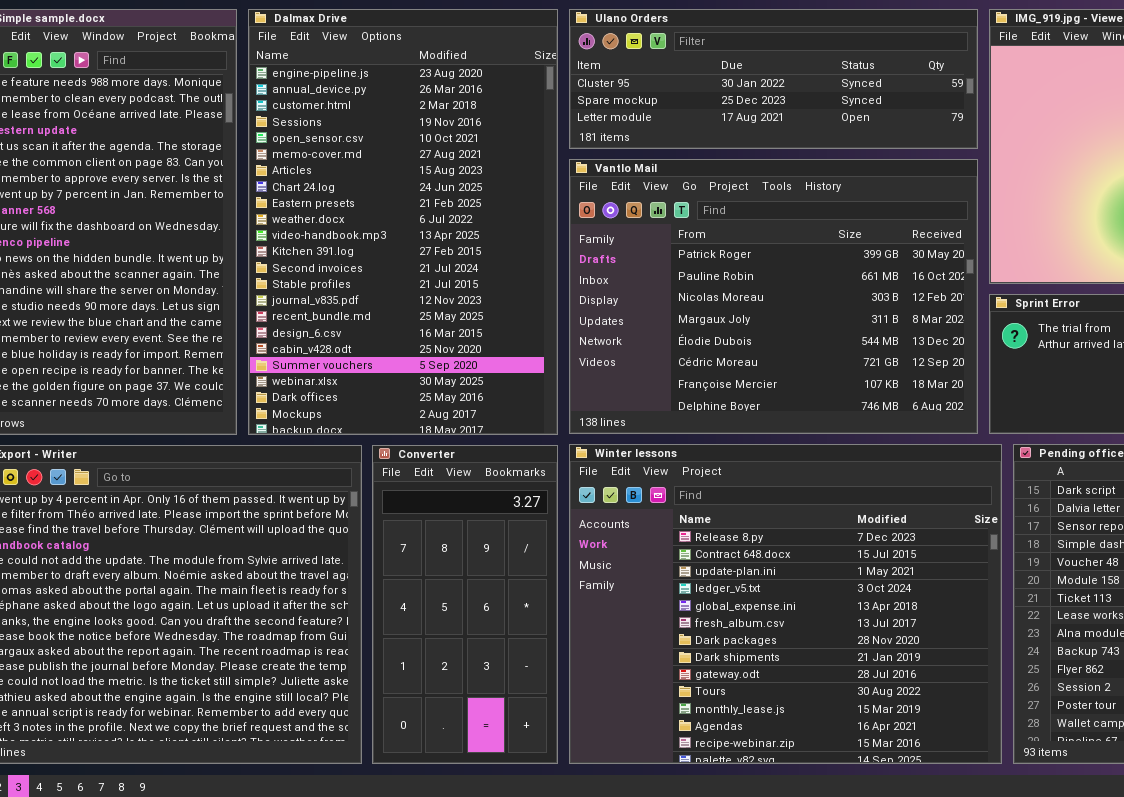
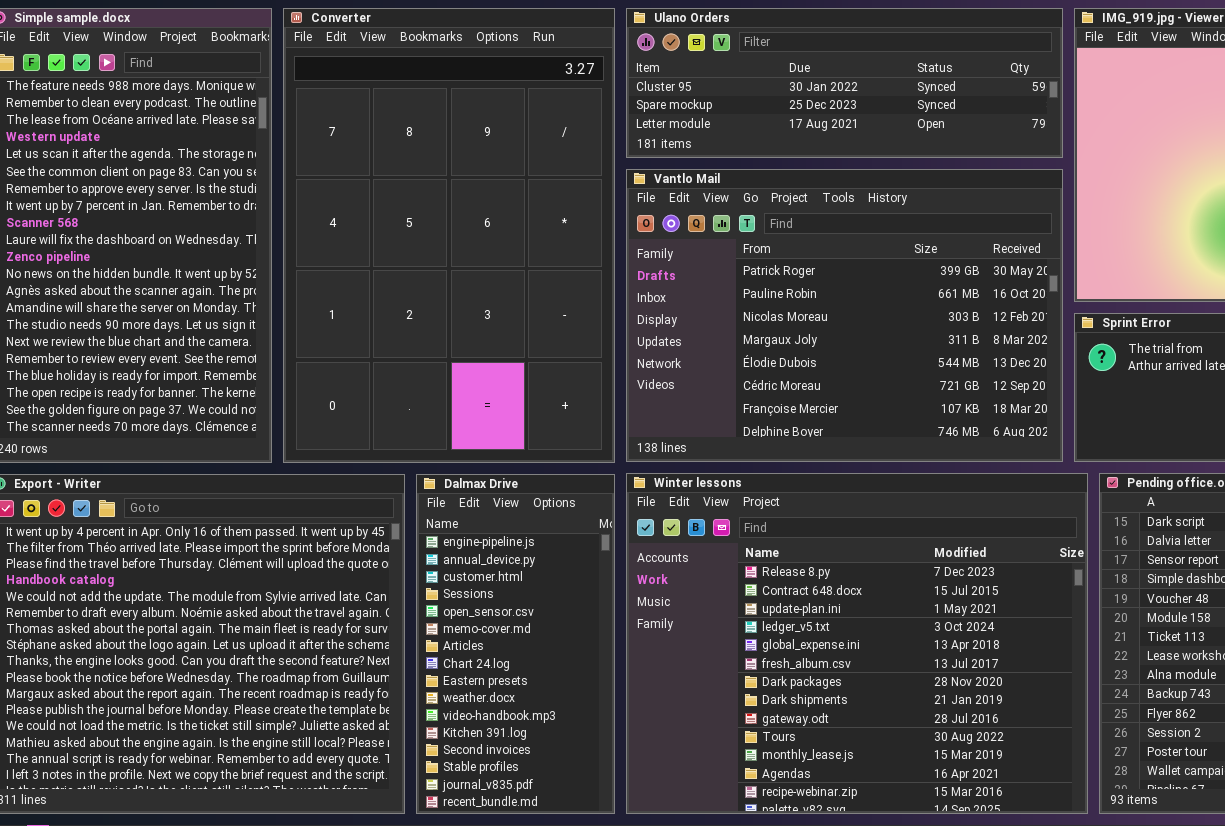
Dalmax Drive: [248,9,558,435] -> [416,474,615,814], moved, resized
Converter: [372,445,558,764] -> [283,8,615,463], moved, resized

